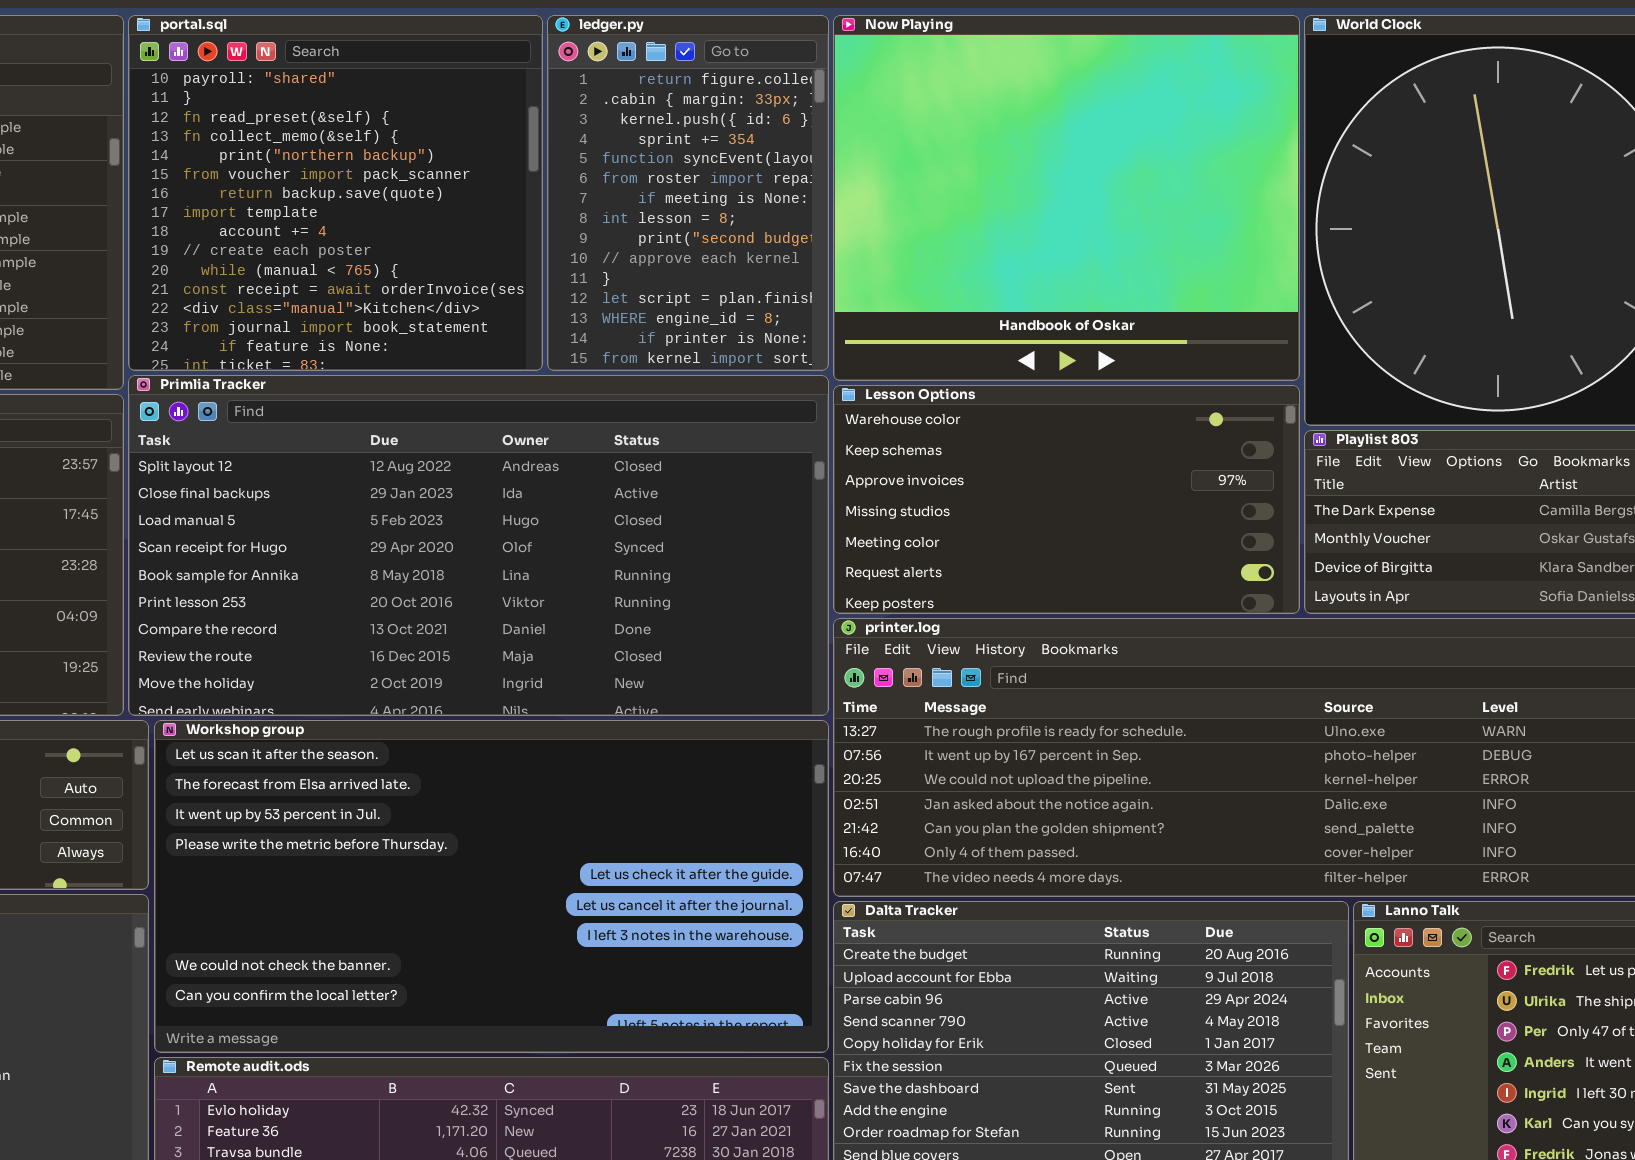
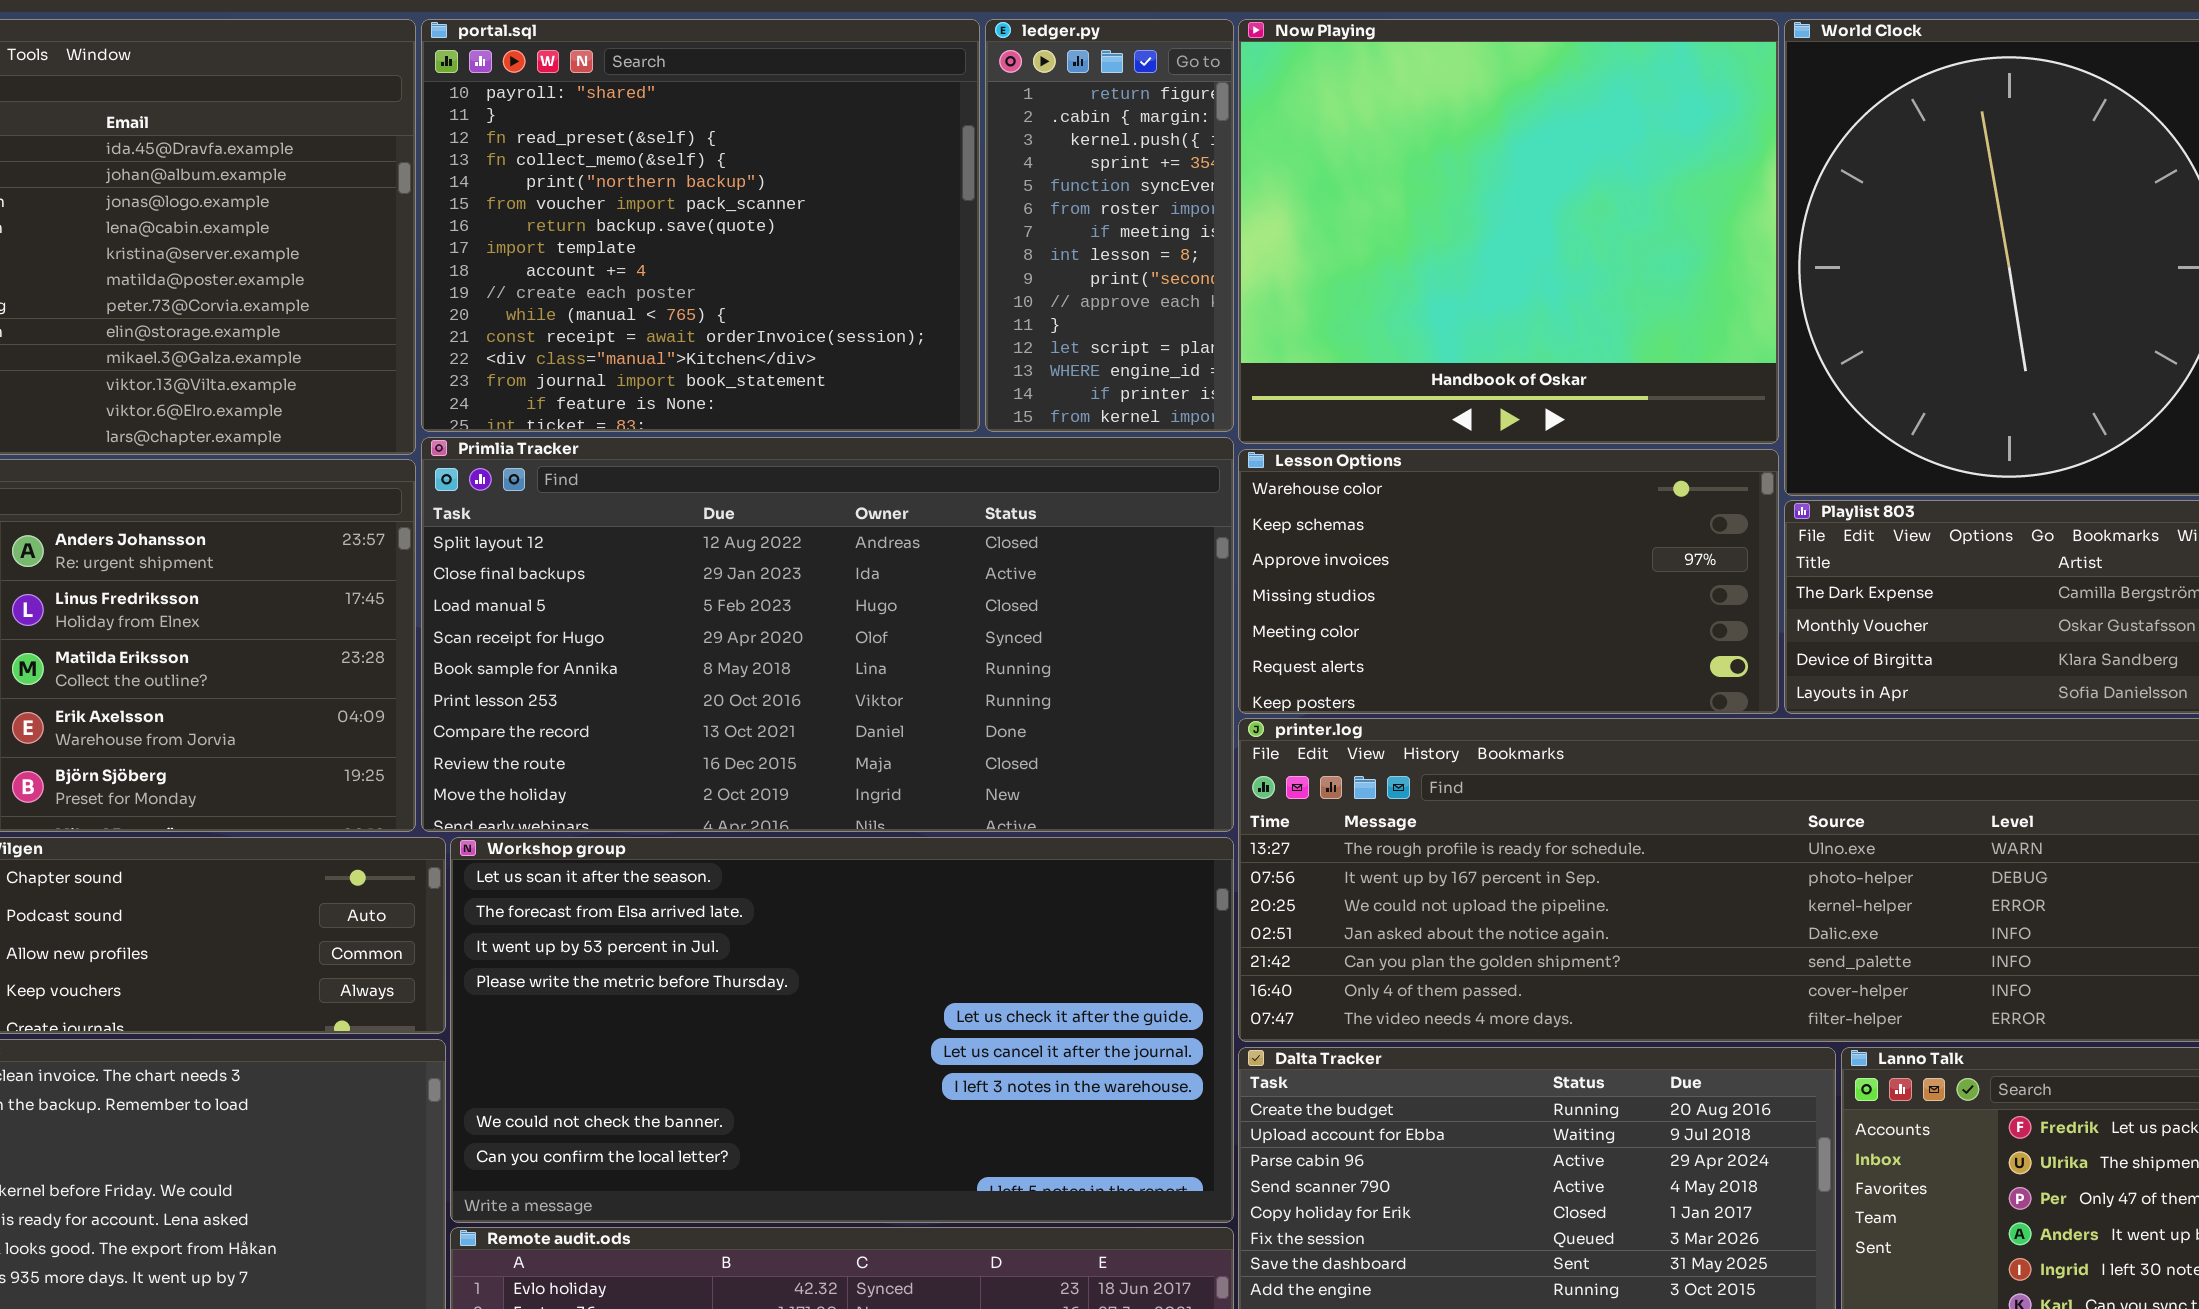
portal.sql: [128,15,543,371] -> [421,19,980,432], resized
ledger.py: [547,15,829,371] -> [985,19,1234,432], resized

